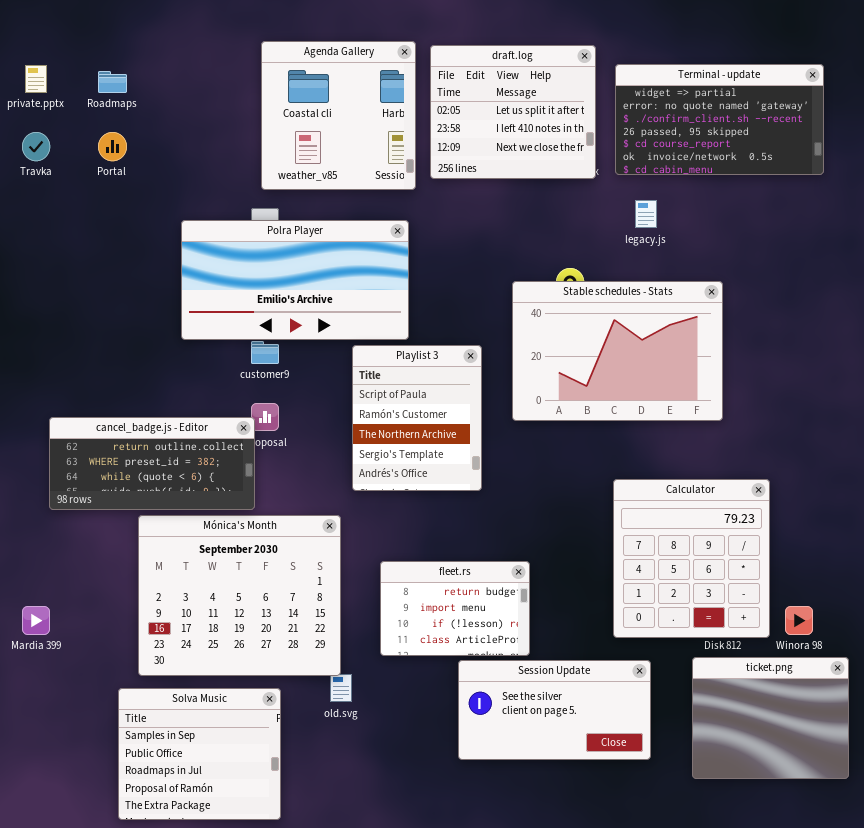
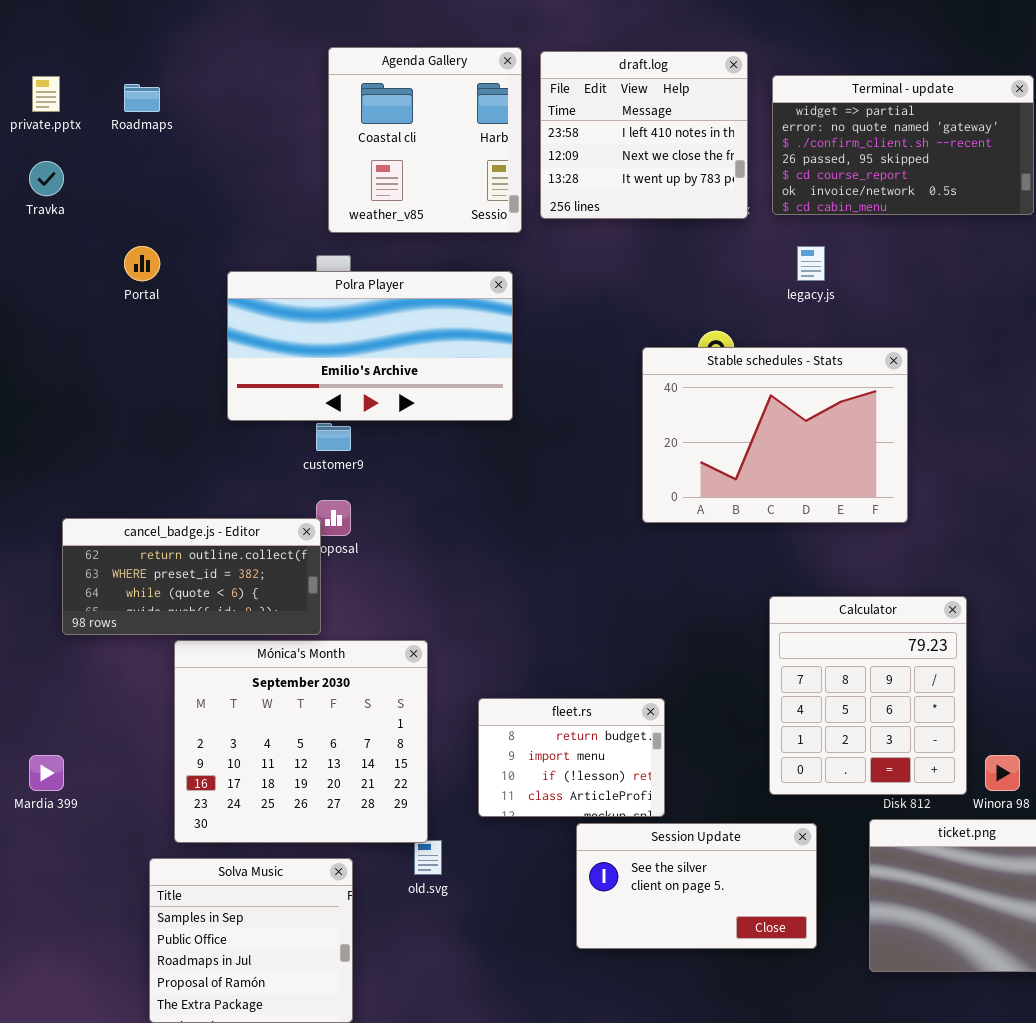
draft.log: [430,45,596,179] -> [540,51,748,219], scrolled down 1 row
Portal: [98,132,127,161] -> [124,246,160,281], moved
Playlist 3: [352,345,482,491] -> none, closed

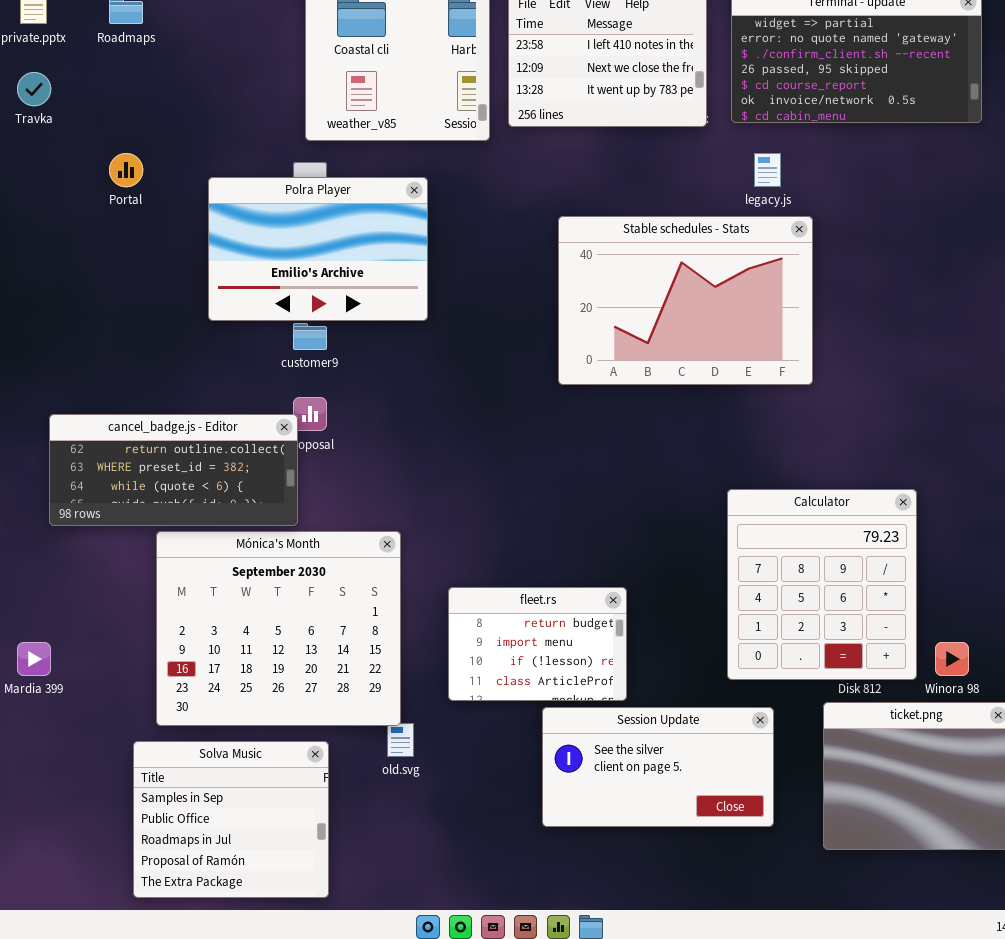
Polra Player: [227,271,513,421] -> [208,177,428,321], resized
Stable schedules - Stats: [642,347,908,523] -> [558,216,813,385], moved

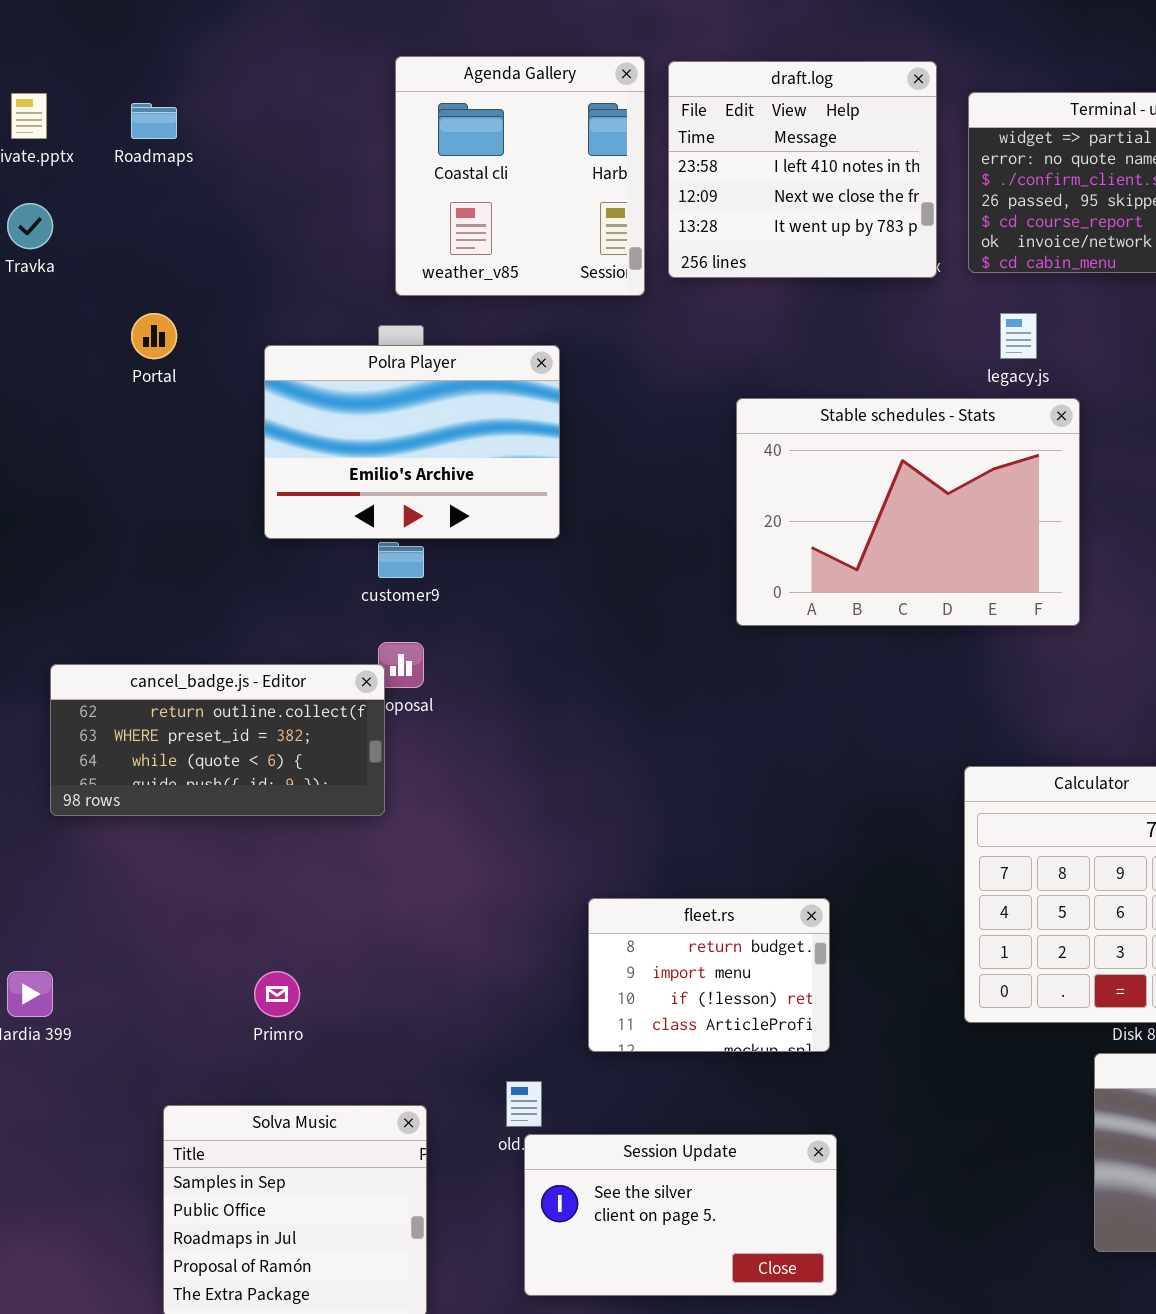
Mónica's Month: [156,531,401,726] -> none, closed
Session Update: [542,707,774,827] -> [524,1134,837,1296], moved

